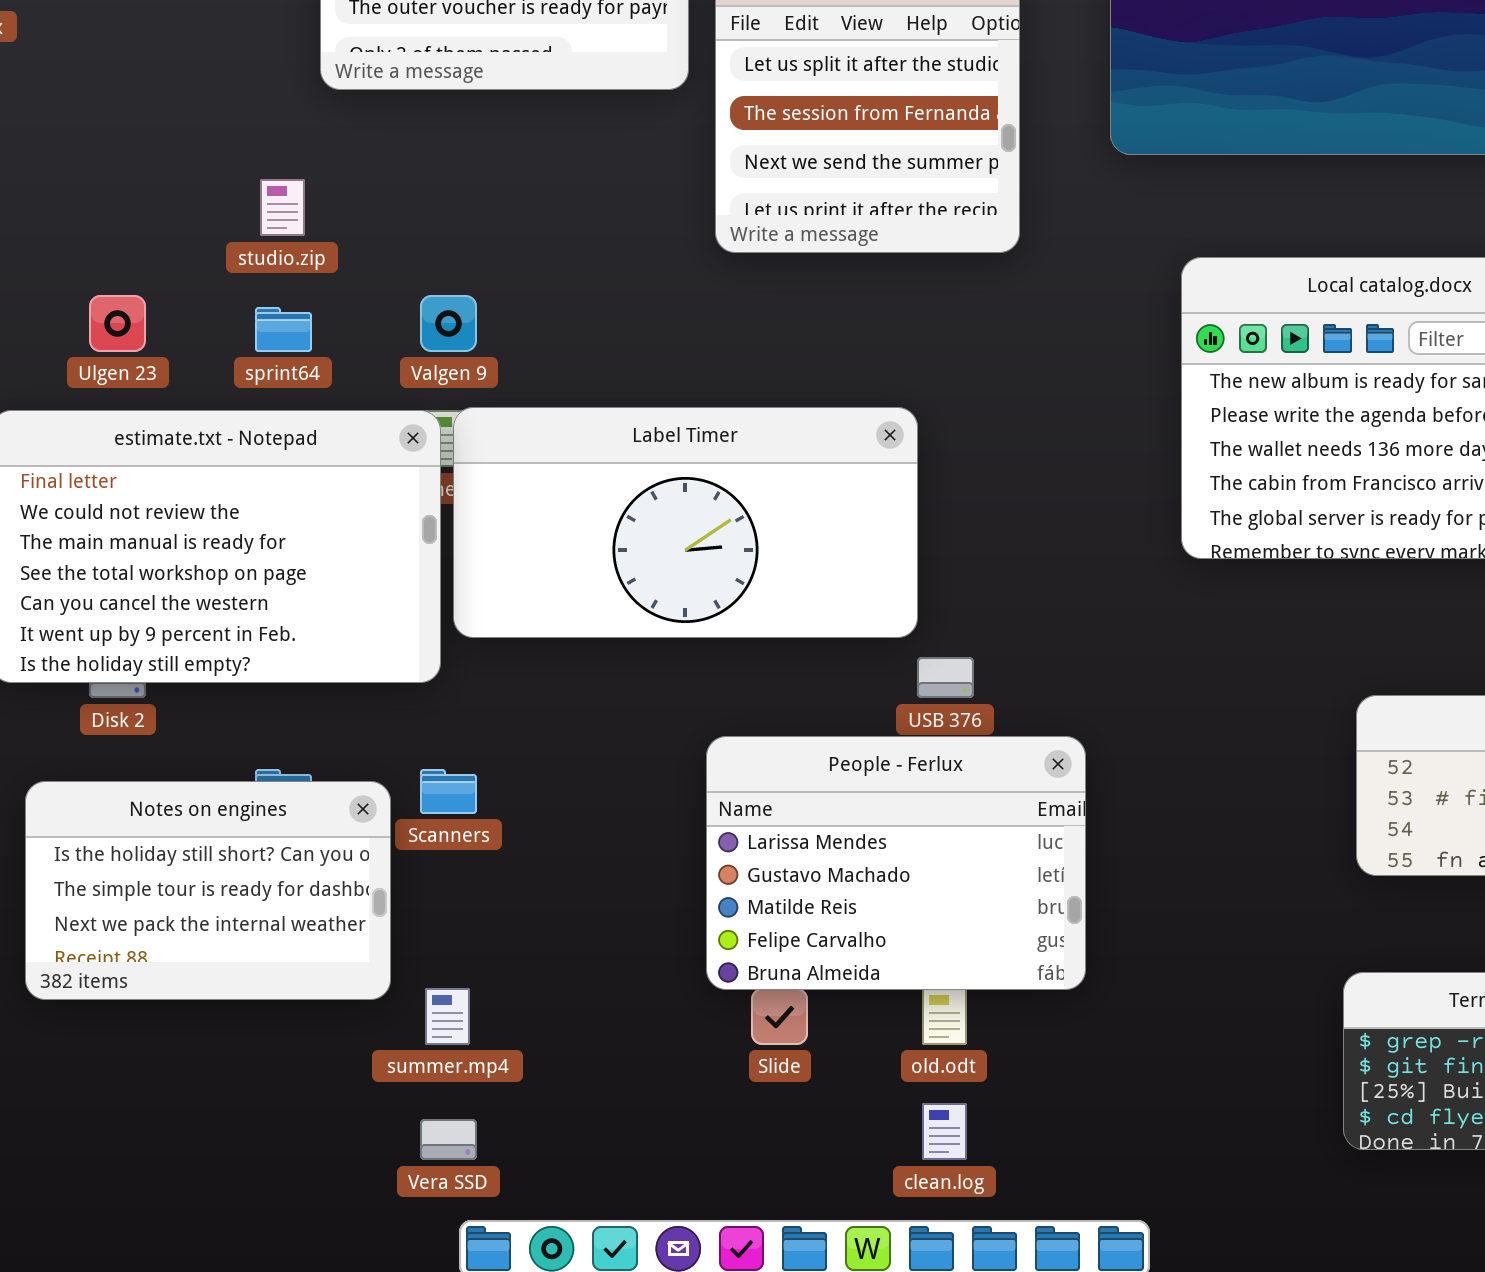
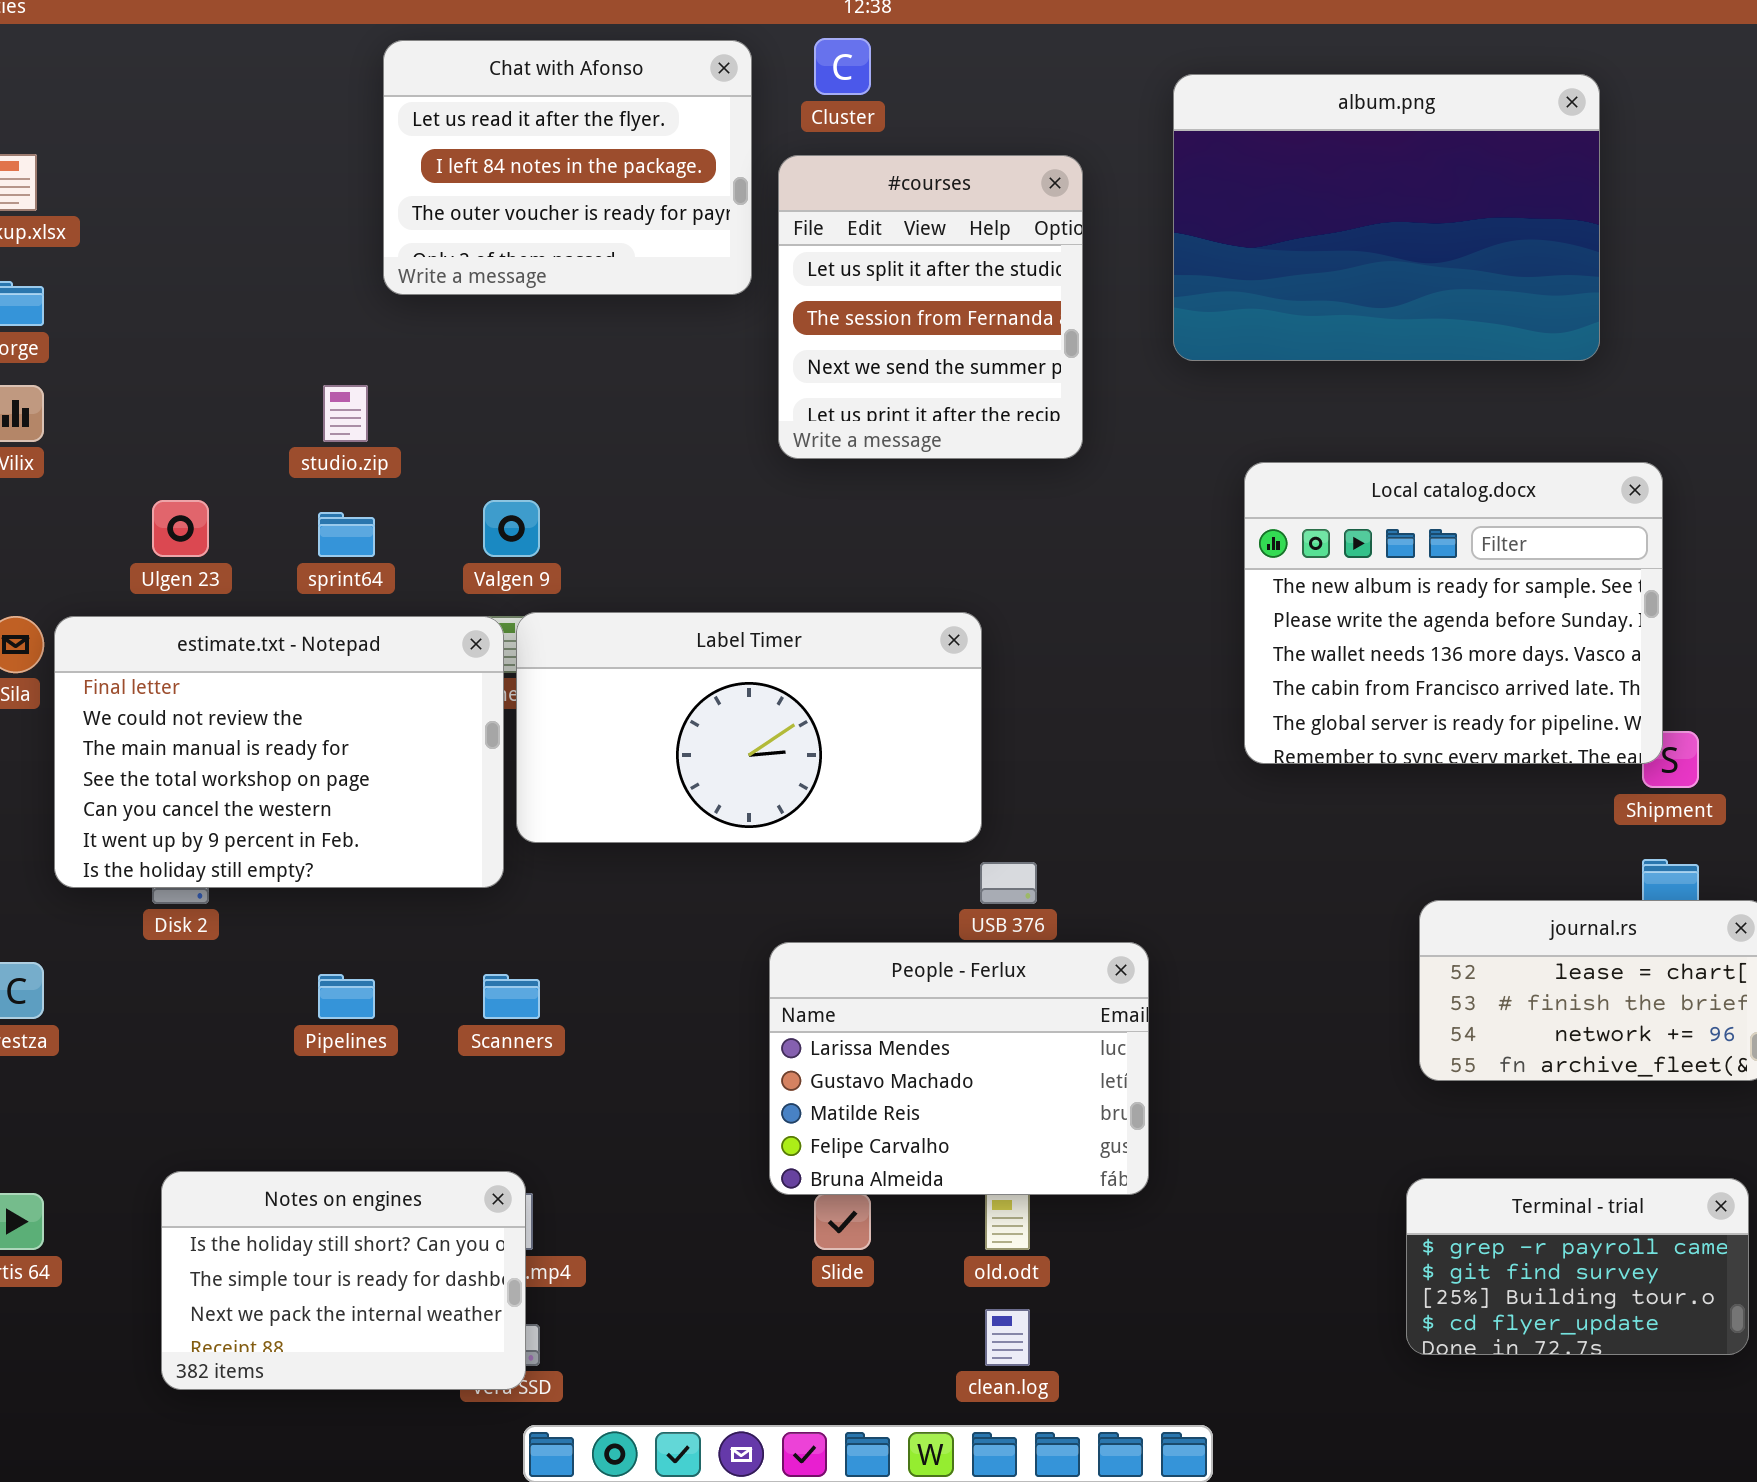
Notes on engines: [25,781,391,1000] -> [161,1171,526,1390], moved

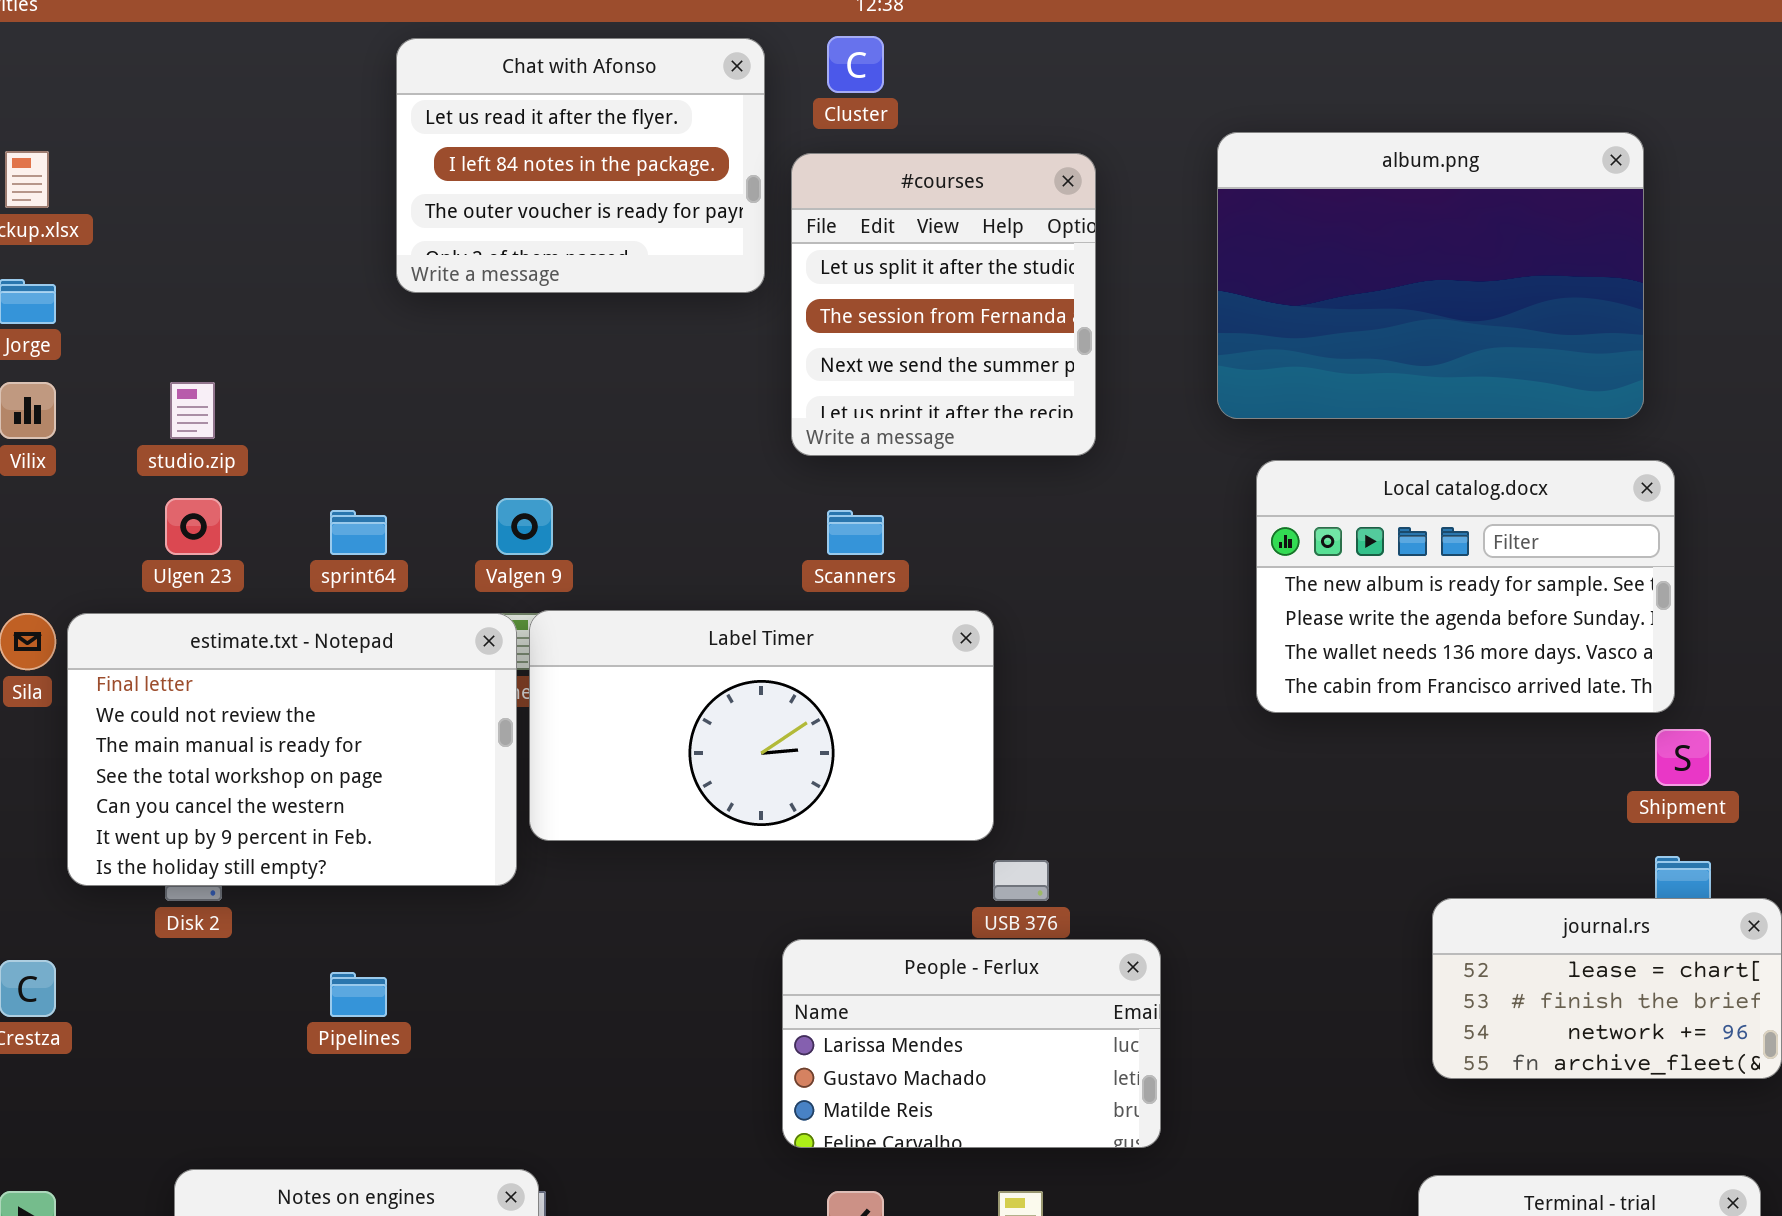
album.png: [1173,74,1600,361] -> [1217,132,1644,419], moved
studio.zip: [323,385,368,442] -> [170,382,215,439], moved
Local catalog.docx: [1244,462,1663,764] -> [1256,460,1675,713], resized
People - Ferlux: [769,942,1149,1195] -> [782,939,1161,1148], resized
Scanners: [483,974,540,1019] -> [827,510,884,555], moved

